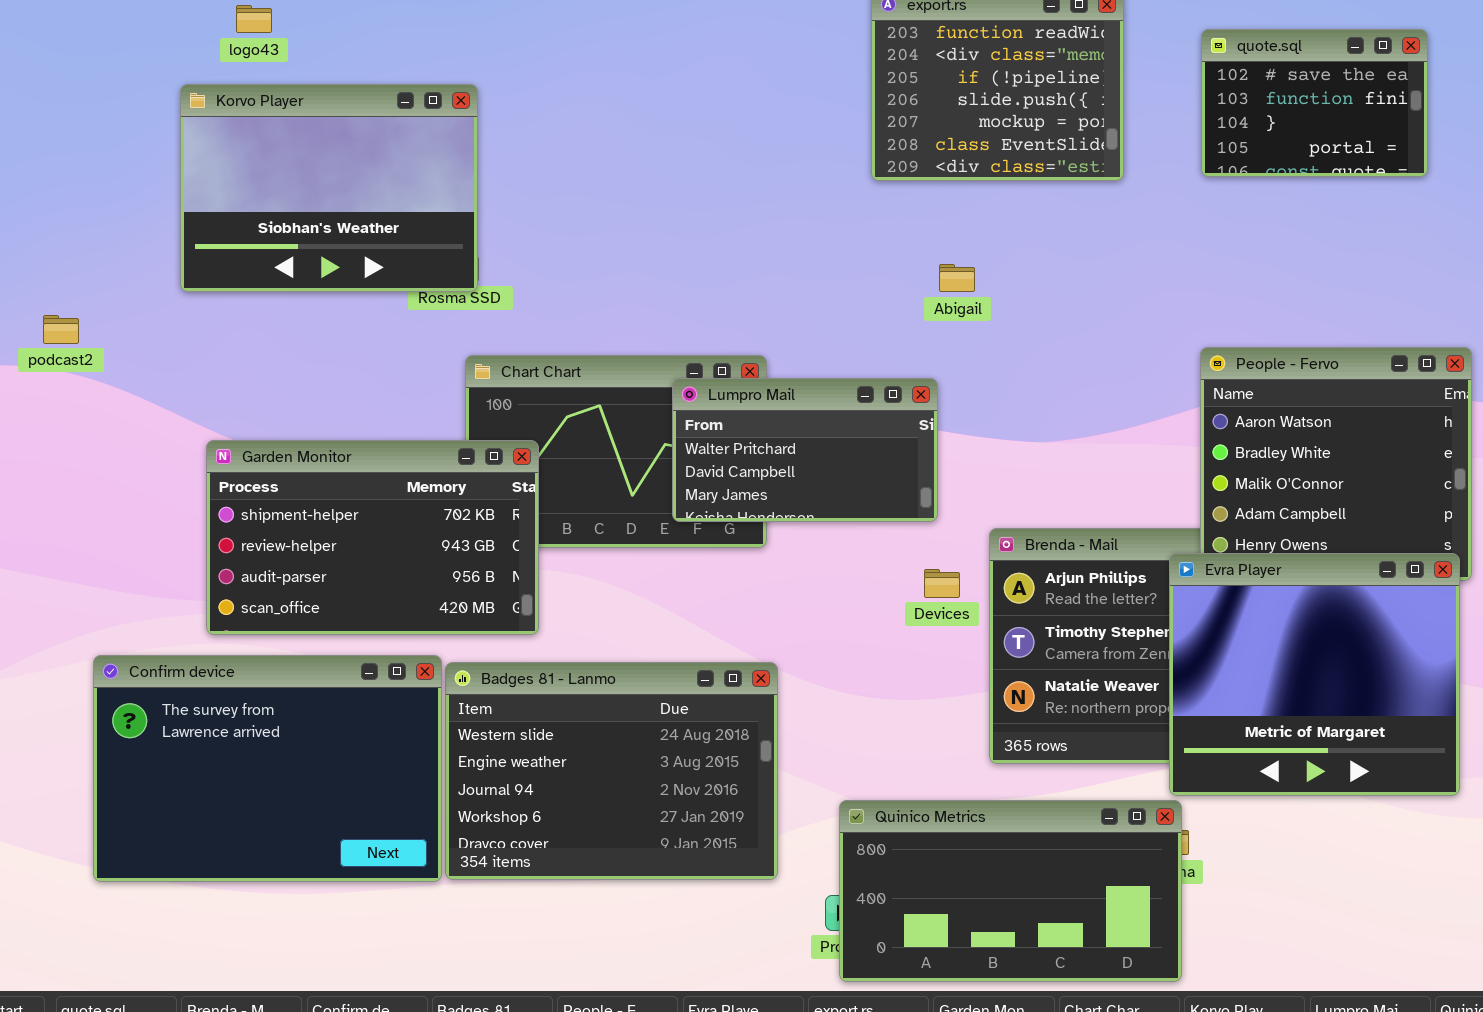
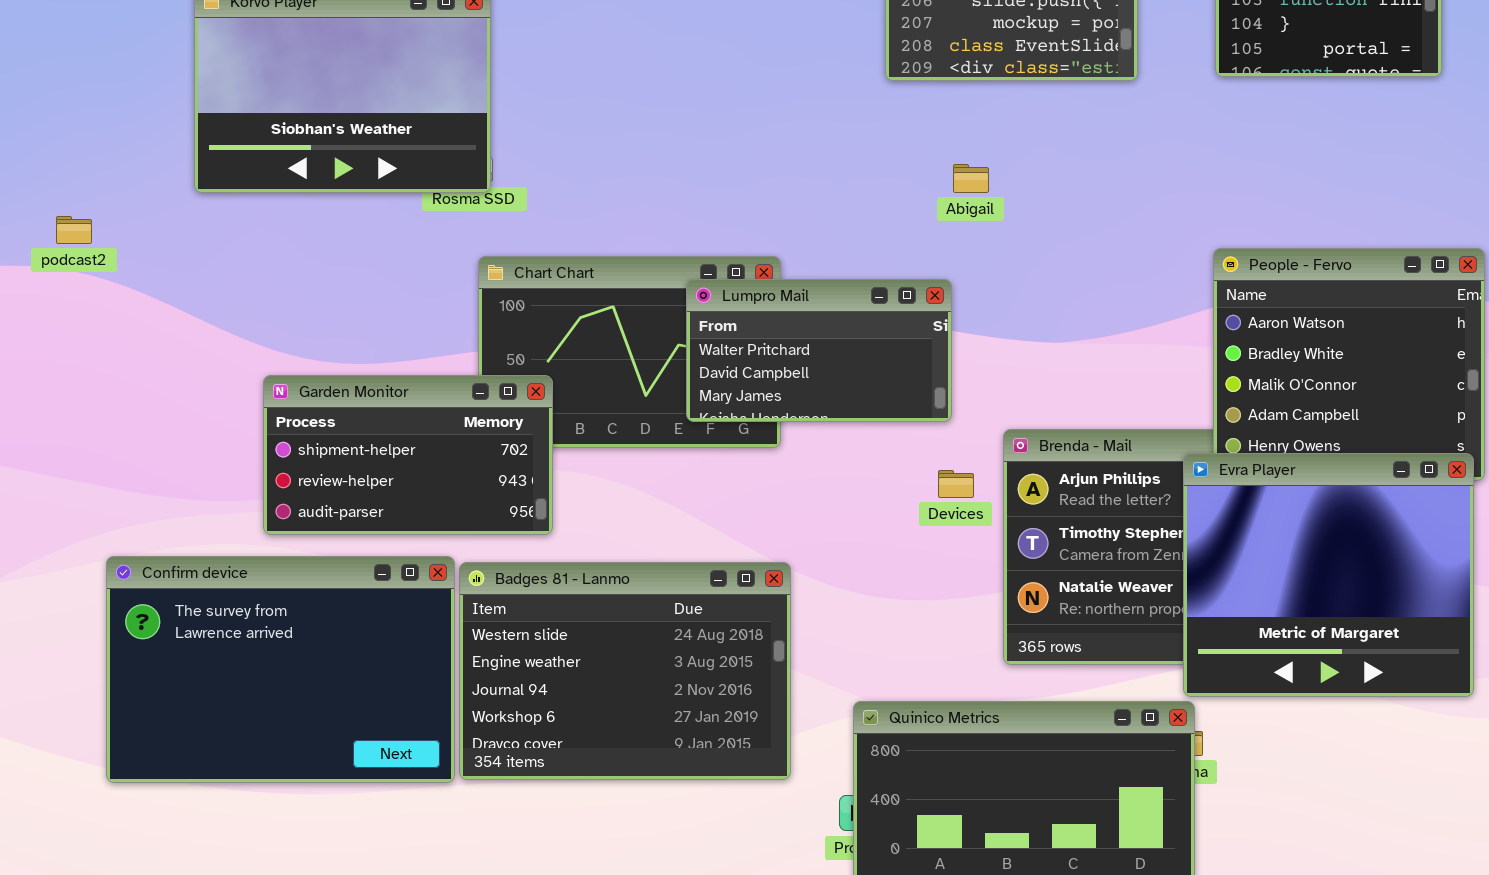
Garden Monitor: [206,440,539,635] -> [263,375,553,535], resized

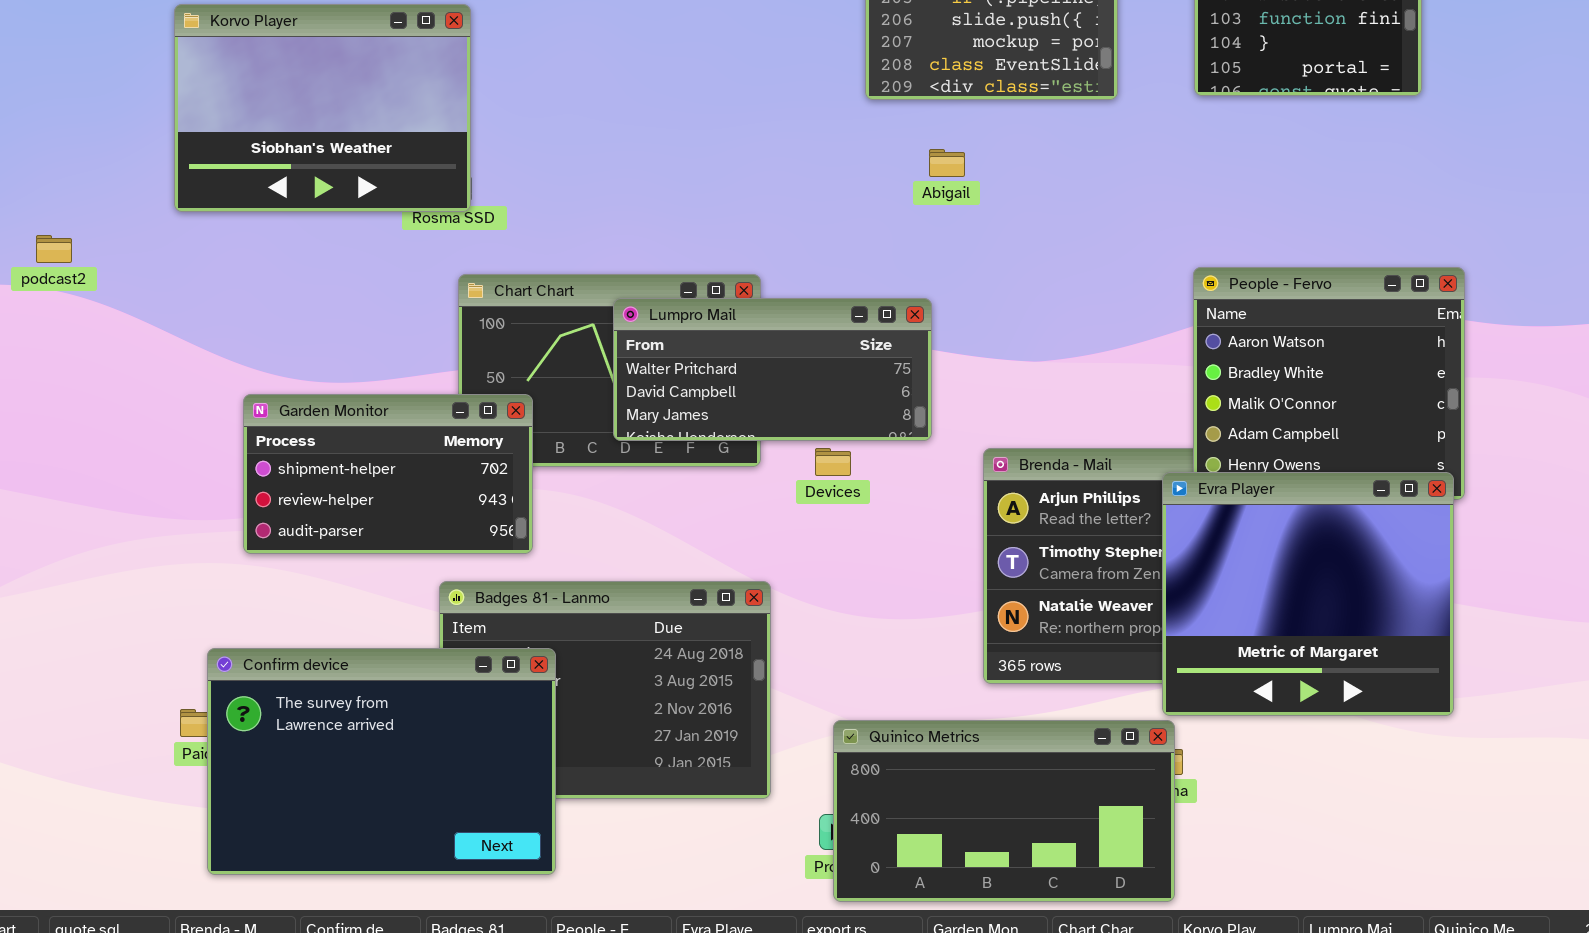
Abigail: [953,164,989,193] -> [929,149,965,177], moved
Lumpro Mail: [686,279,952,422] -> [613,298,932,441], resized
Devices: [938,470,974,498] -> [815,448,851,476], moved
Confirm device: [106,556,455,783] -> [207,648,556,875], moved

